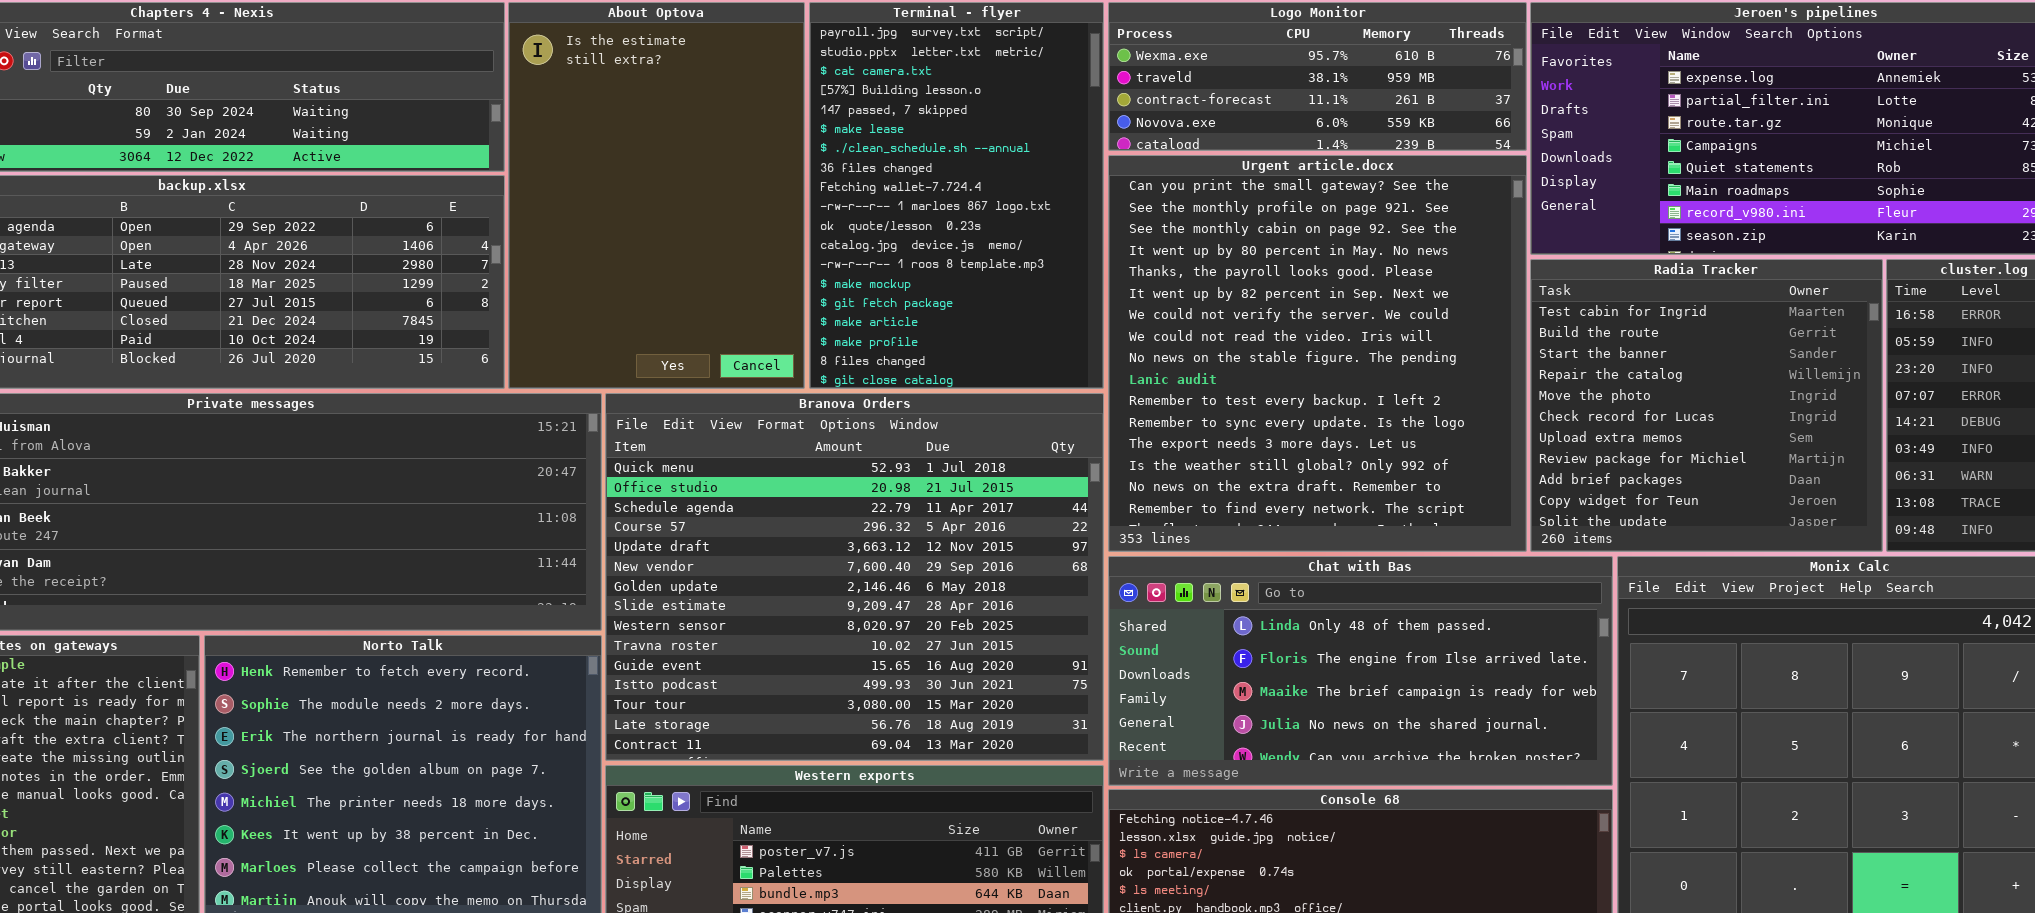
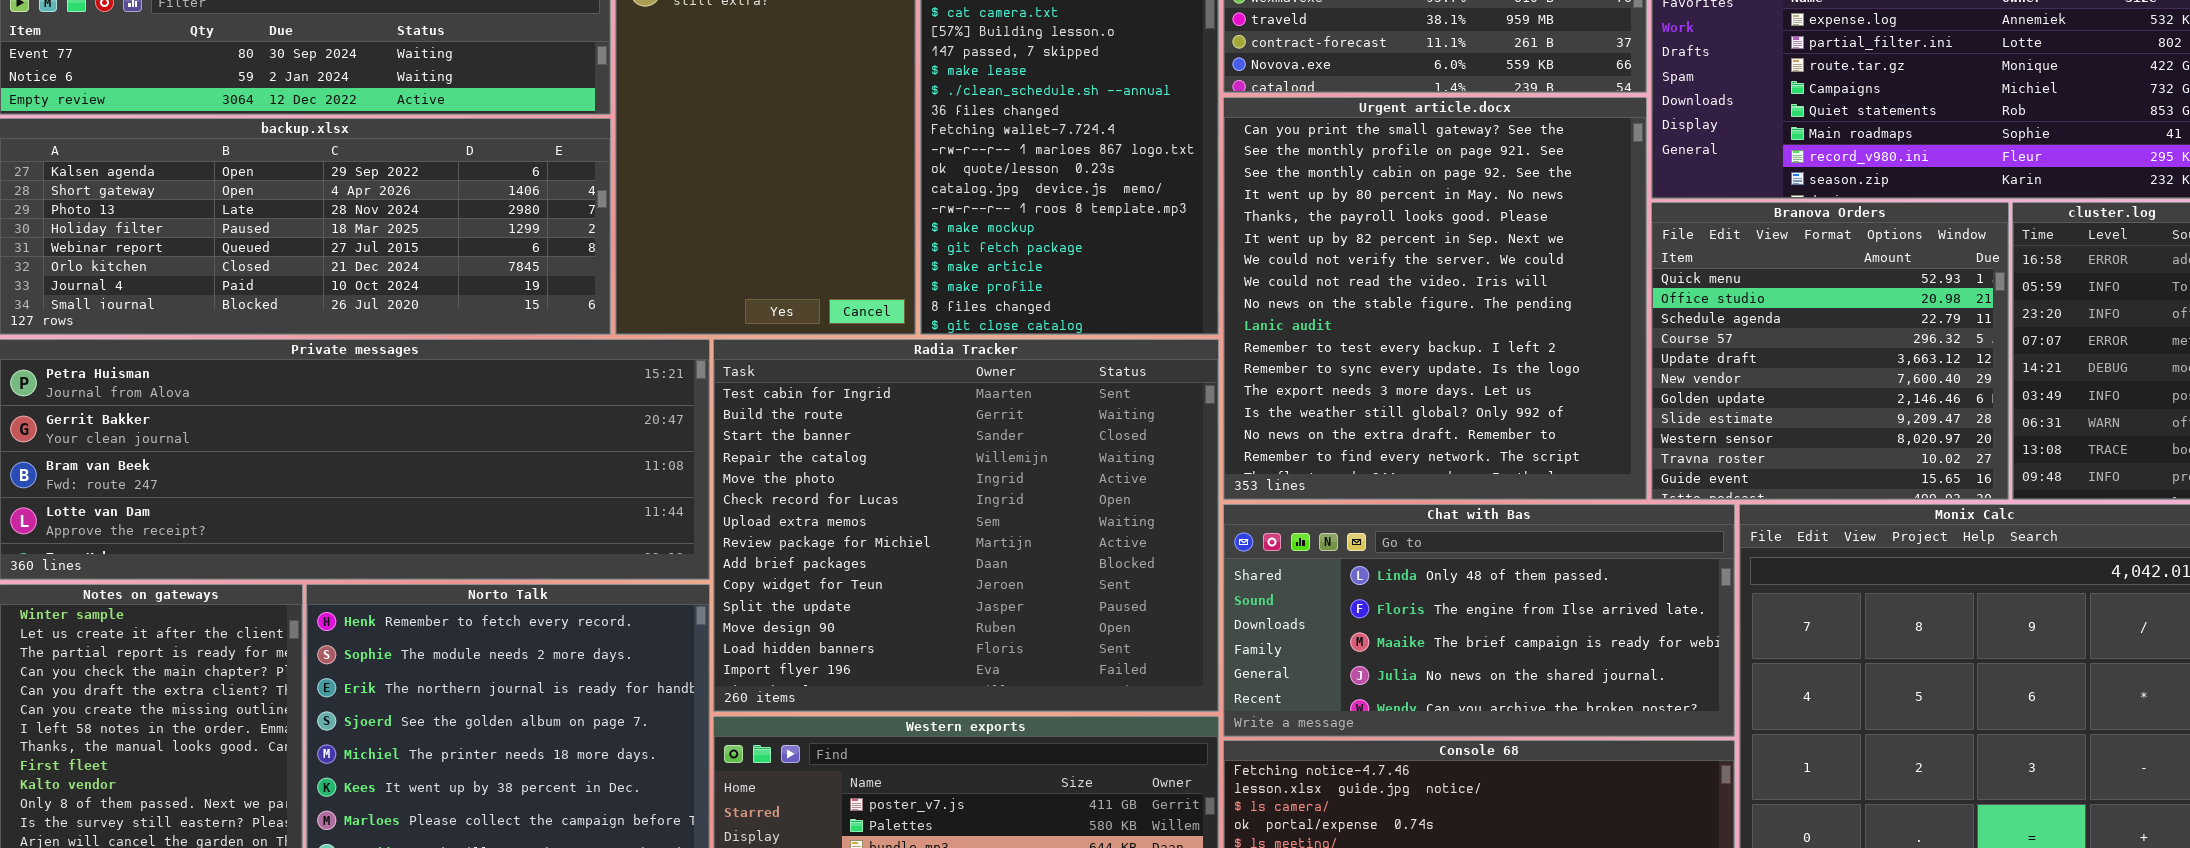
Radia Tracker: [1530,259,1883,552] -> [713,339,1219,712], moved, resized
Branova Orders: [605,393,1104,761] -> [1651,202,2009,500], moved, resized

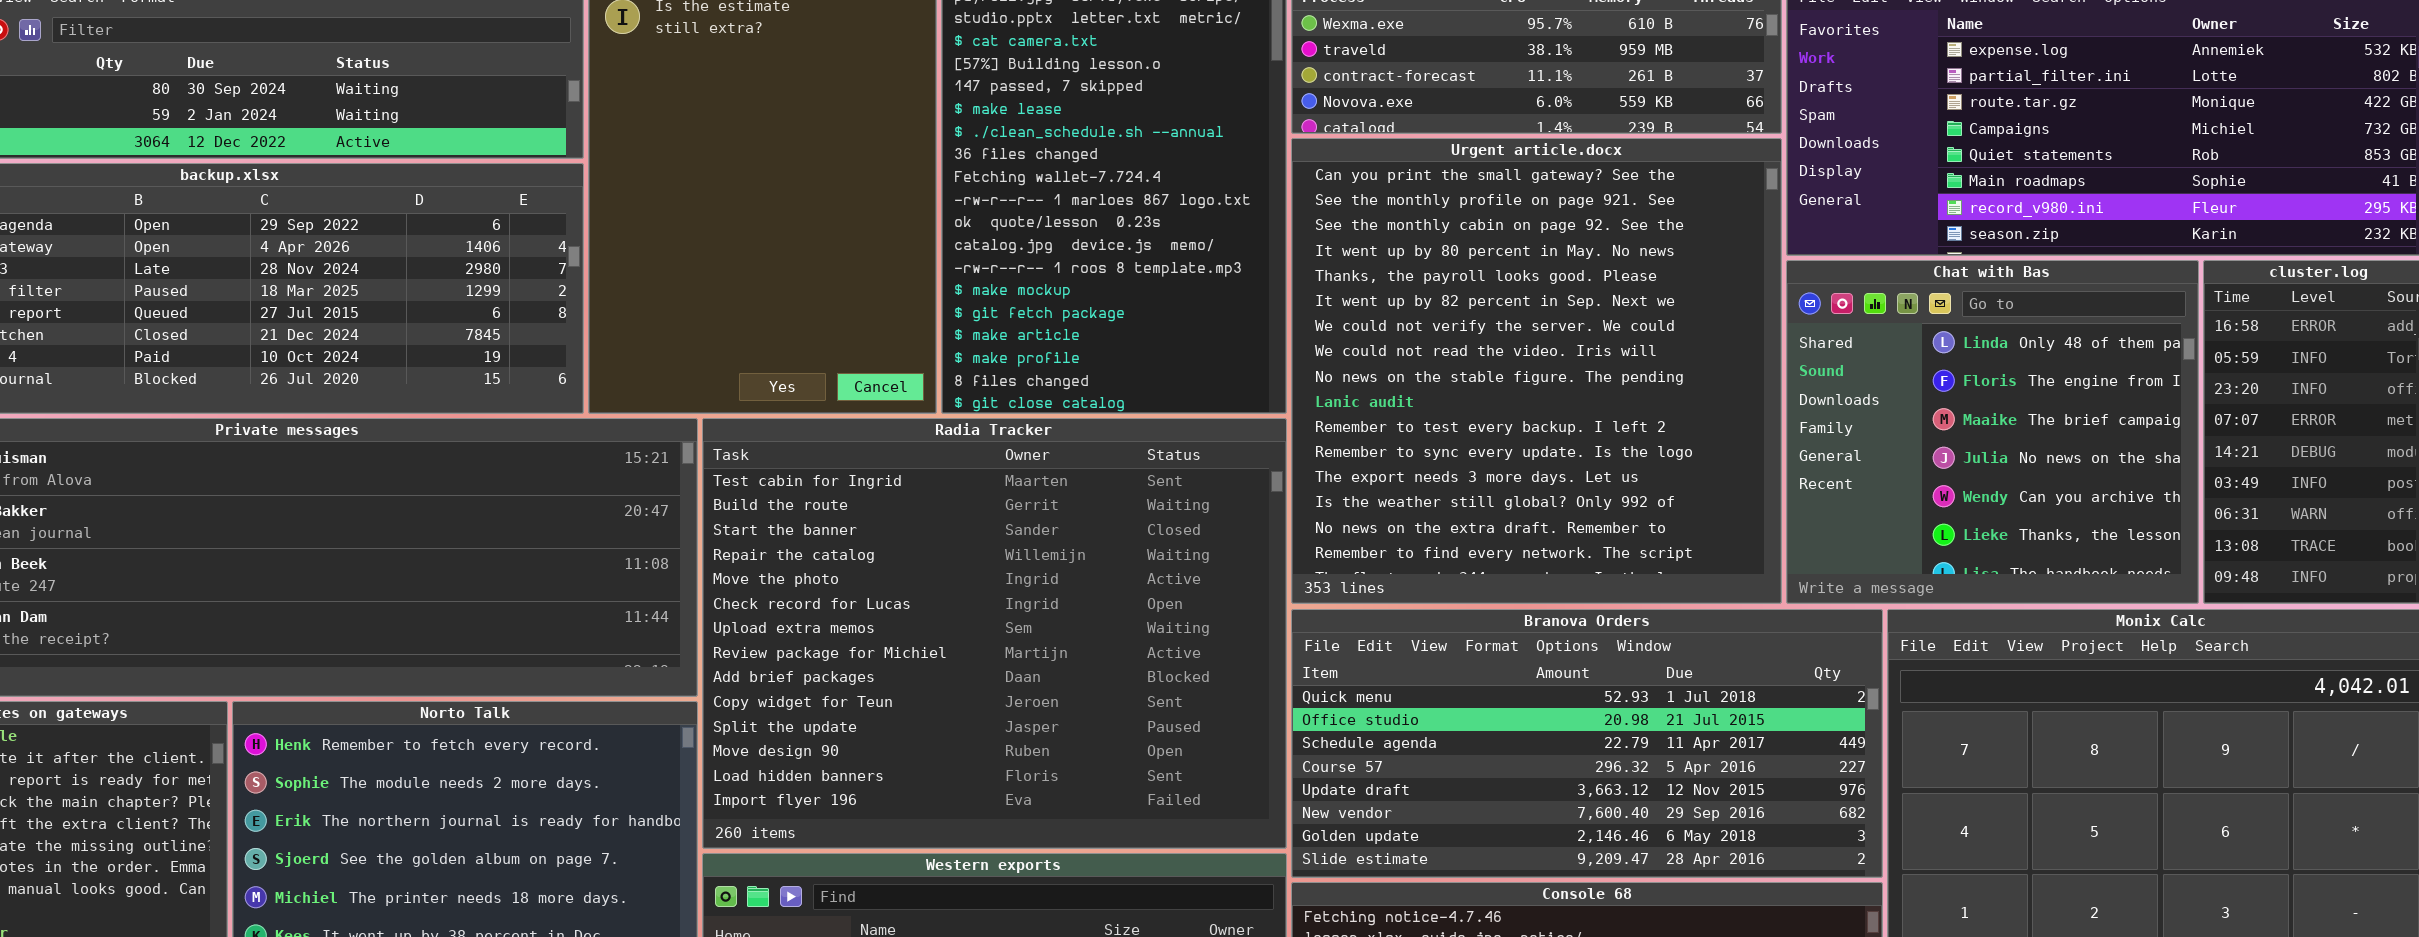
Branova Orders: [1651,202,2009,500] -> [1291,609,1883,878], moved, resized
Chat with Bas: [1223,504,1735,737] -> [1786,260,2199,604], moved, resized

